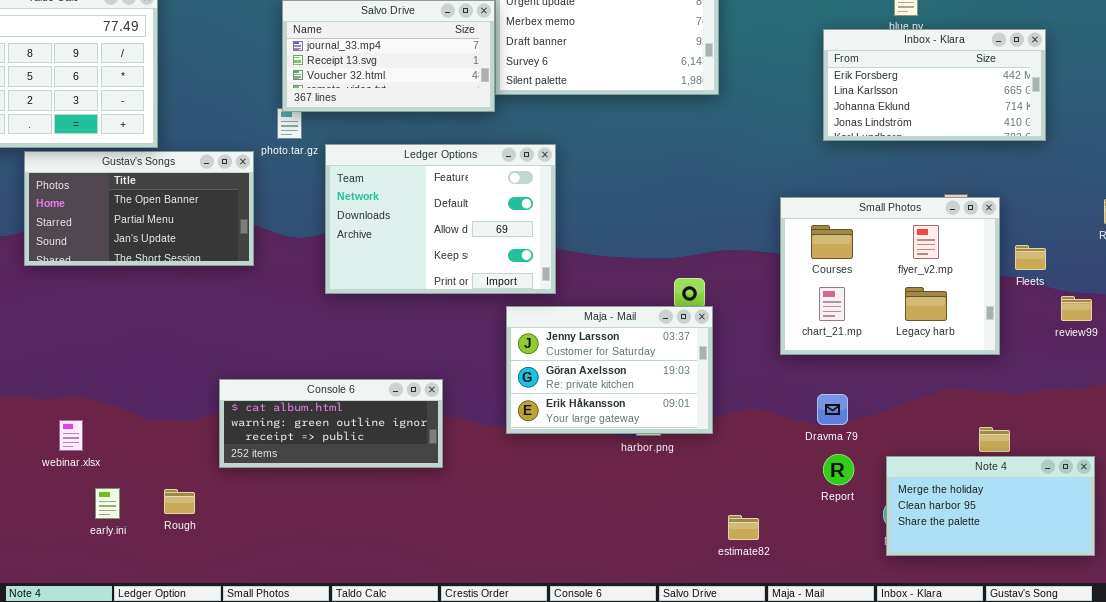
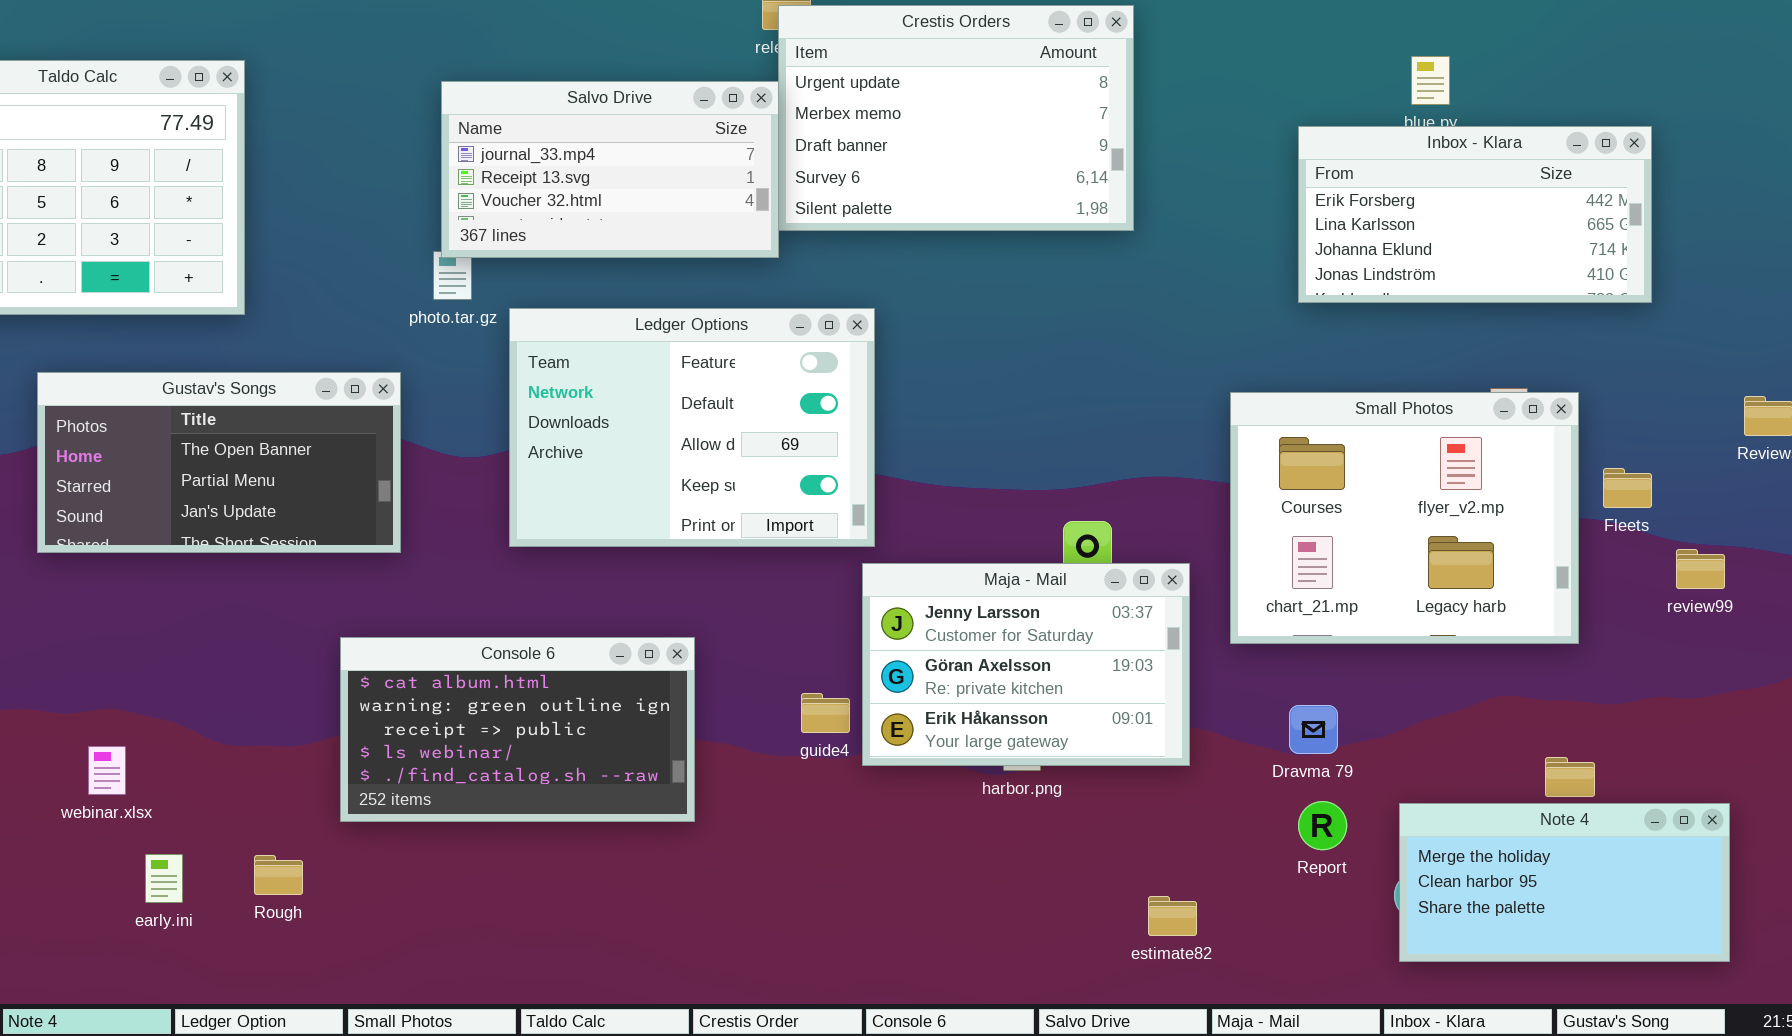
Gustav's Songs: [24,151,254,266] -> [37,372,401,553], moved
Maja - Mail: [506,306,713,434] -> [862,563,1190,766], moved
Console 6: [219,379,443,468] -> [340,637,695,822], resized

